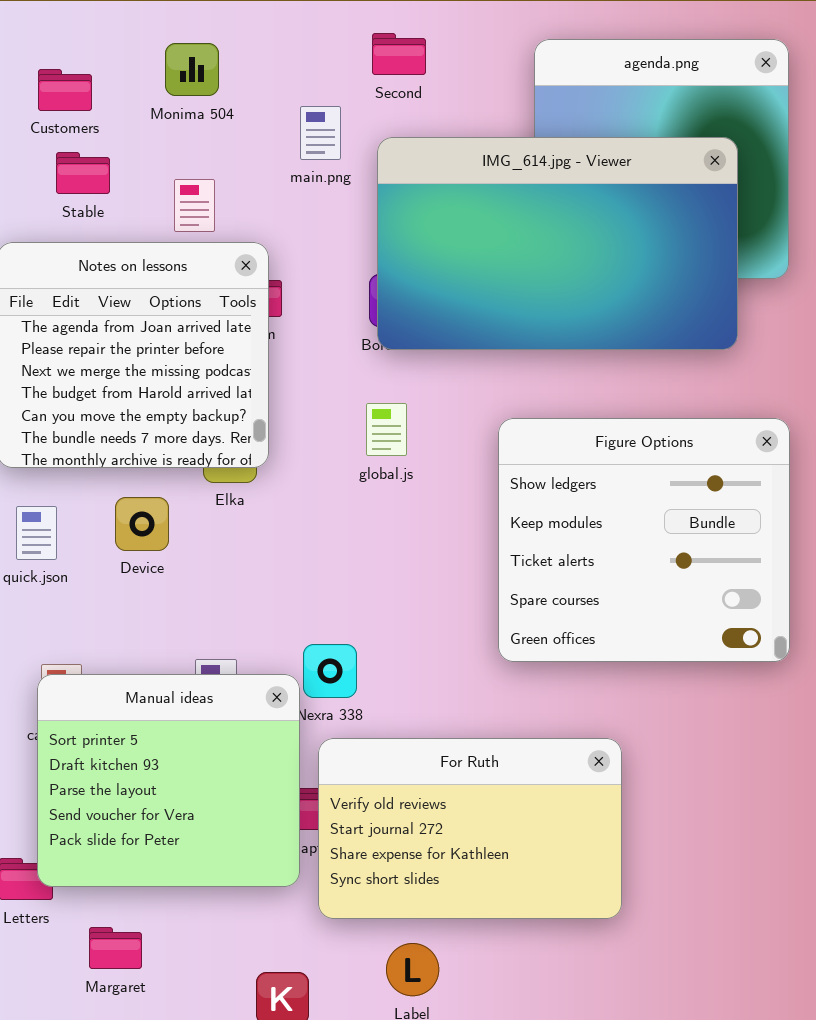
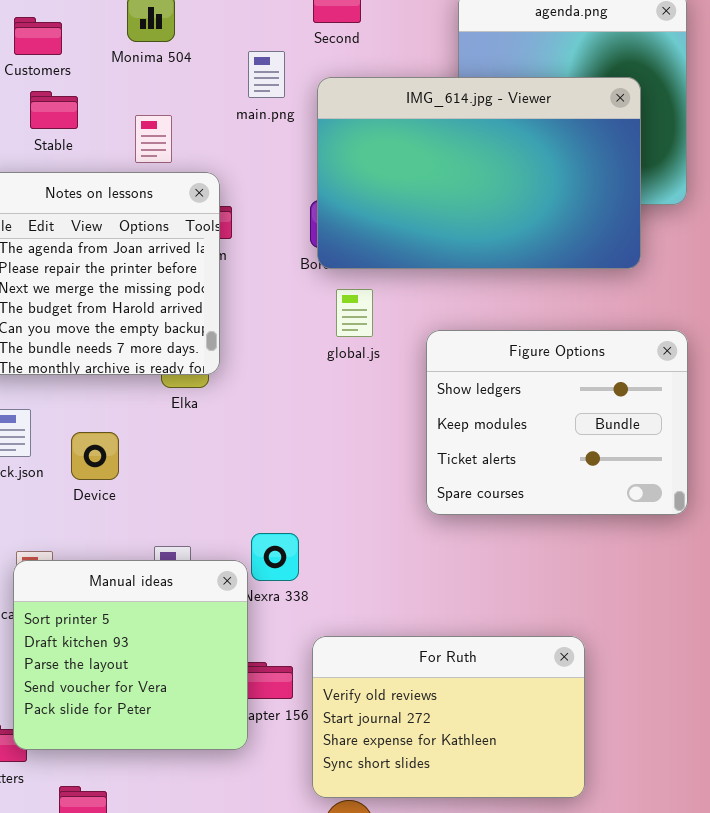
global.js: [366,403,407,456] -> [336,289,373,337], moved
Figure Options: [498,418,790,662] -> [426,330,688,515], resized
Device: [115,497,169,551] -> [71,432,119,480], moved
For Ruth: [318,738,622,919] -> [312,636,585,798], moved

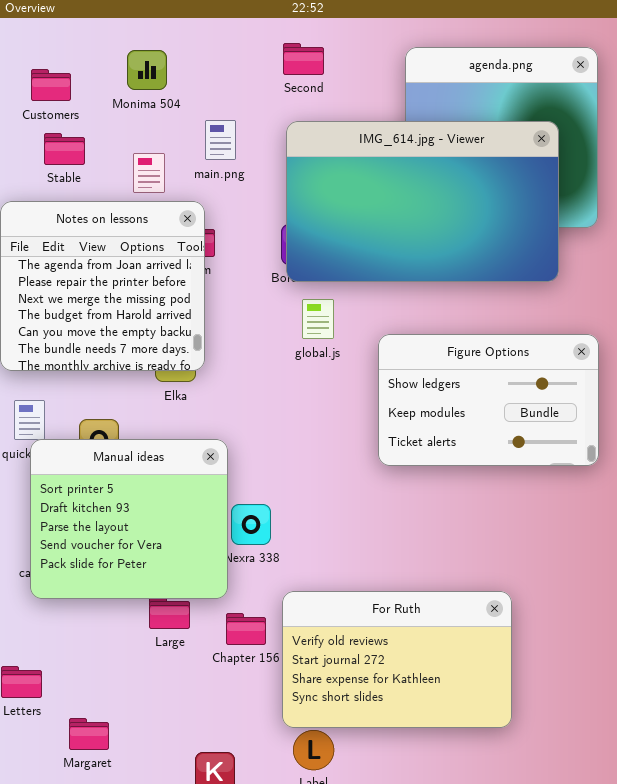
main.png: [248,51,285,98] -> [205,120,236,160], moved
Figure Options: [426,330,688,515] -> [378,334,599,466], resized
Manual ideas: [13,560,248,750] -> [30,439,228,599], moved

